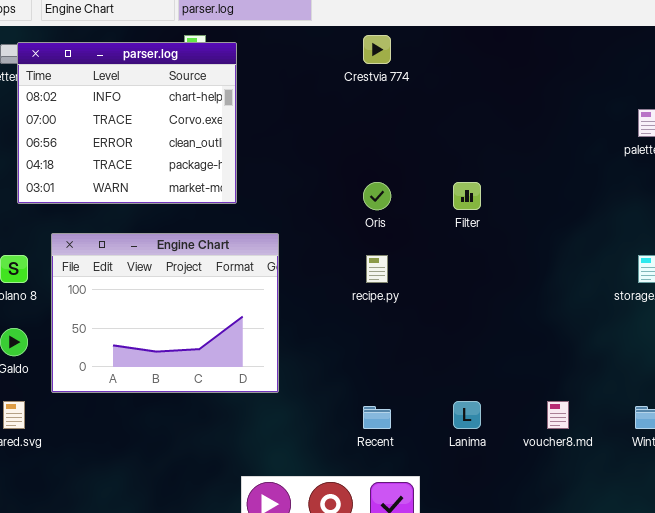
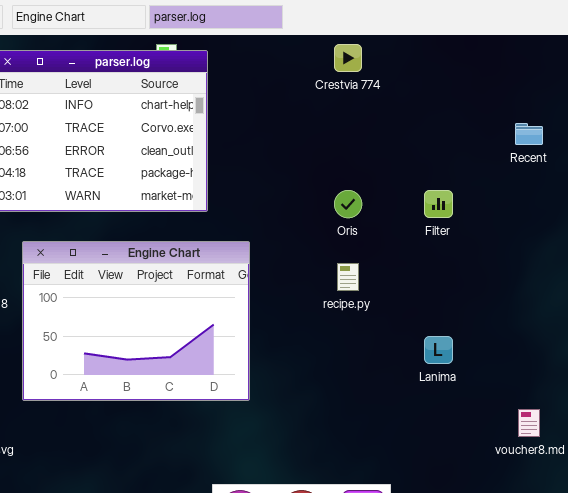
Lanima: [453,401,481,429] -> [424,336,453,364], moved
Recent: [363,406,391,429] -> [515,123,543,145], moved

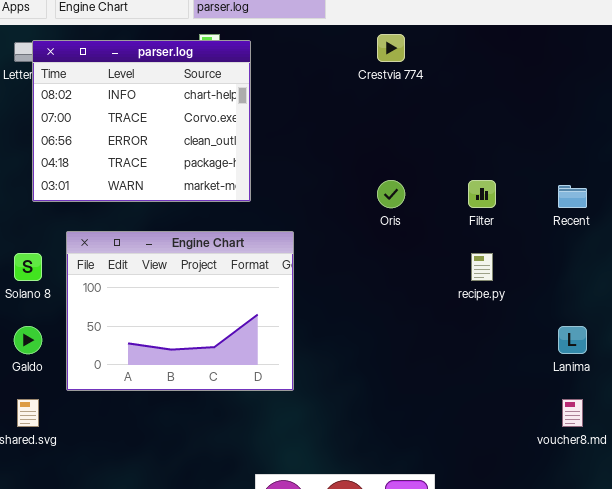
Recent: [515,123,543,145] -> [558,185,587,208], moved
recipe.py: [337,263,359,291] -> [471,253,493,281], moved
Lanima: [424,336,453,364] -> [558,326,587,354], moved

